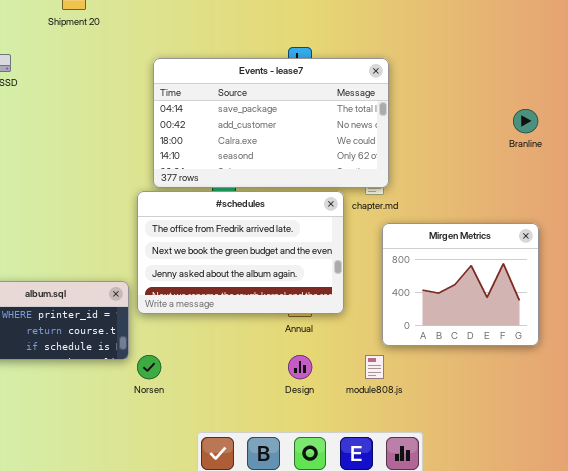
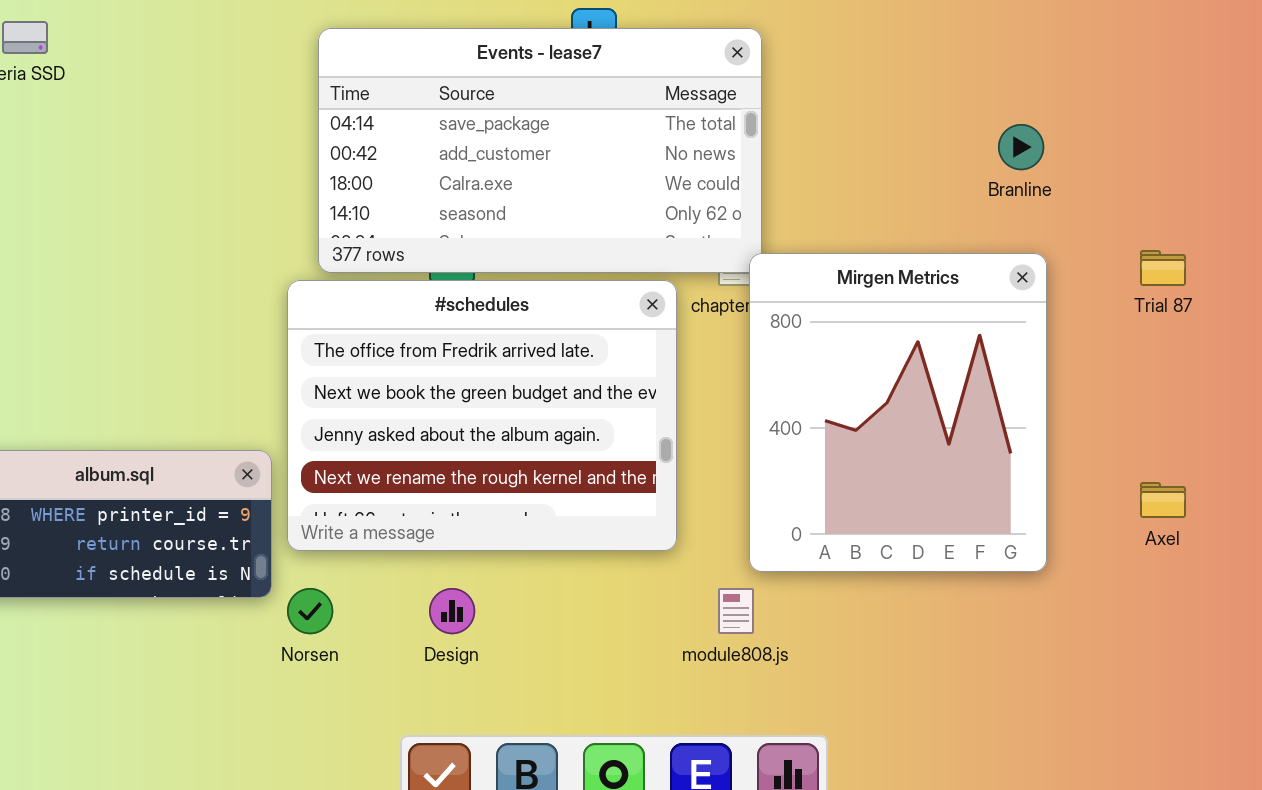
#schedules: [137,191,344,314] -> [287,280,677,551], resized
Mirgen Metrics: [382,223,539,346] -> [749,253,1047,572], resized
Design: [288,355,312,379] -> [429,588,475,634], moved

